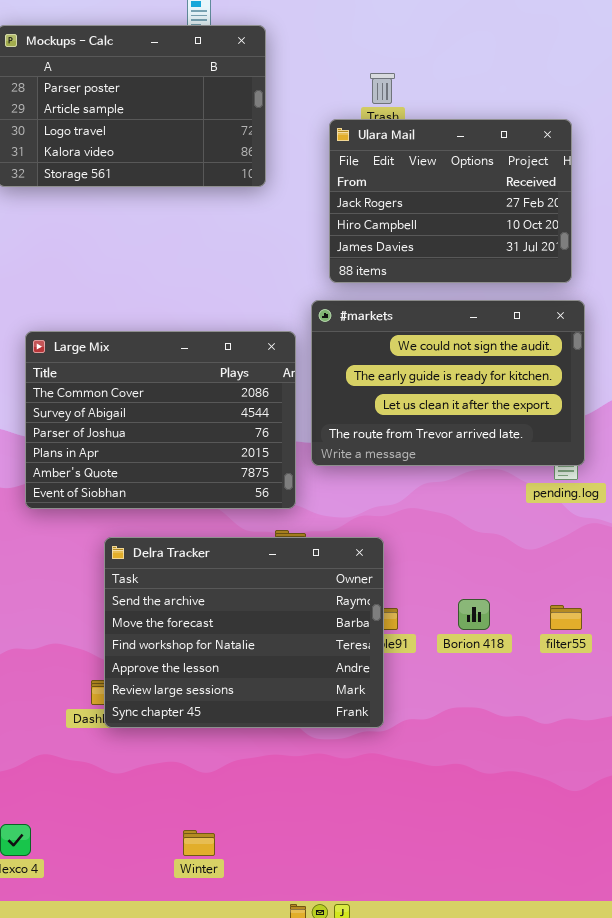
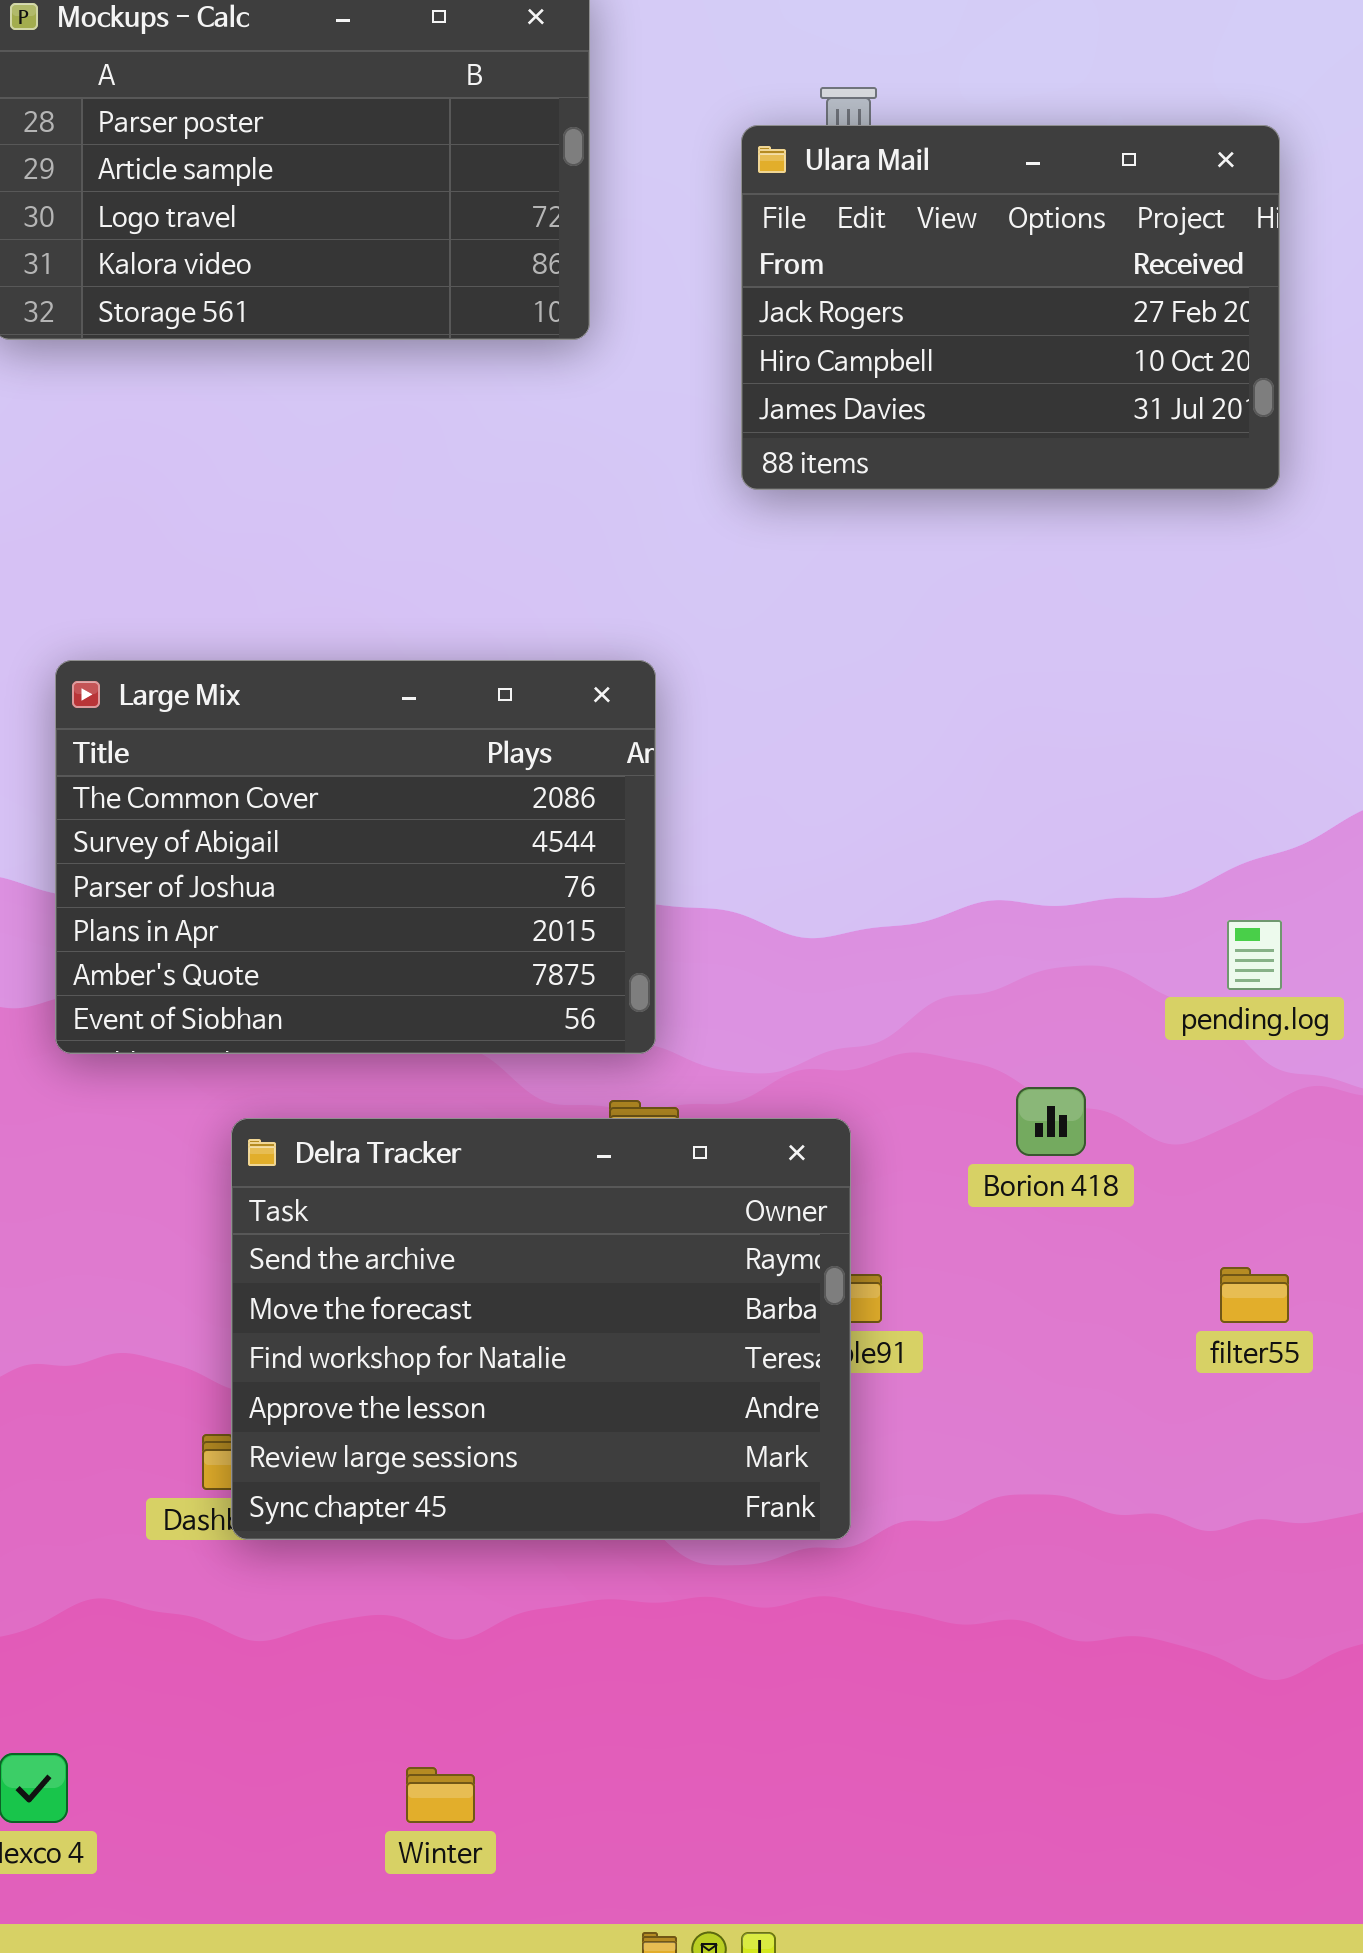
Ulara Mail: [329,119,572,283] -> [741,125,1280,490], moved
#markets: [311,300,585,466] -> none, closed
Borion 418: [458,599,490,630] -> [1016,1087,1086,1156], moved

